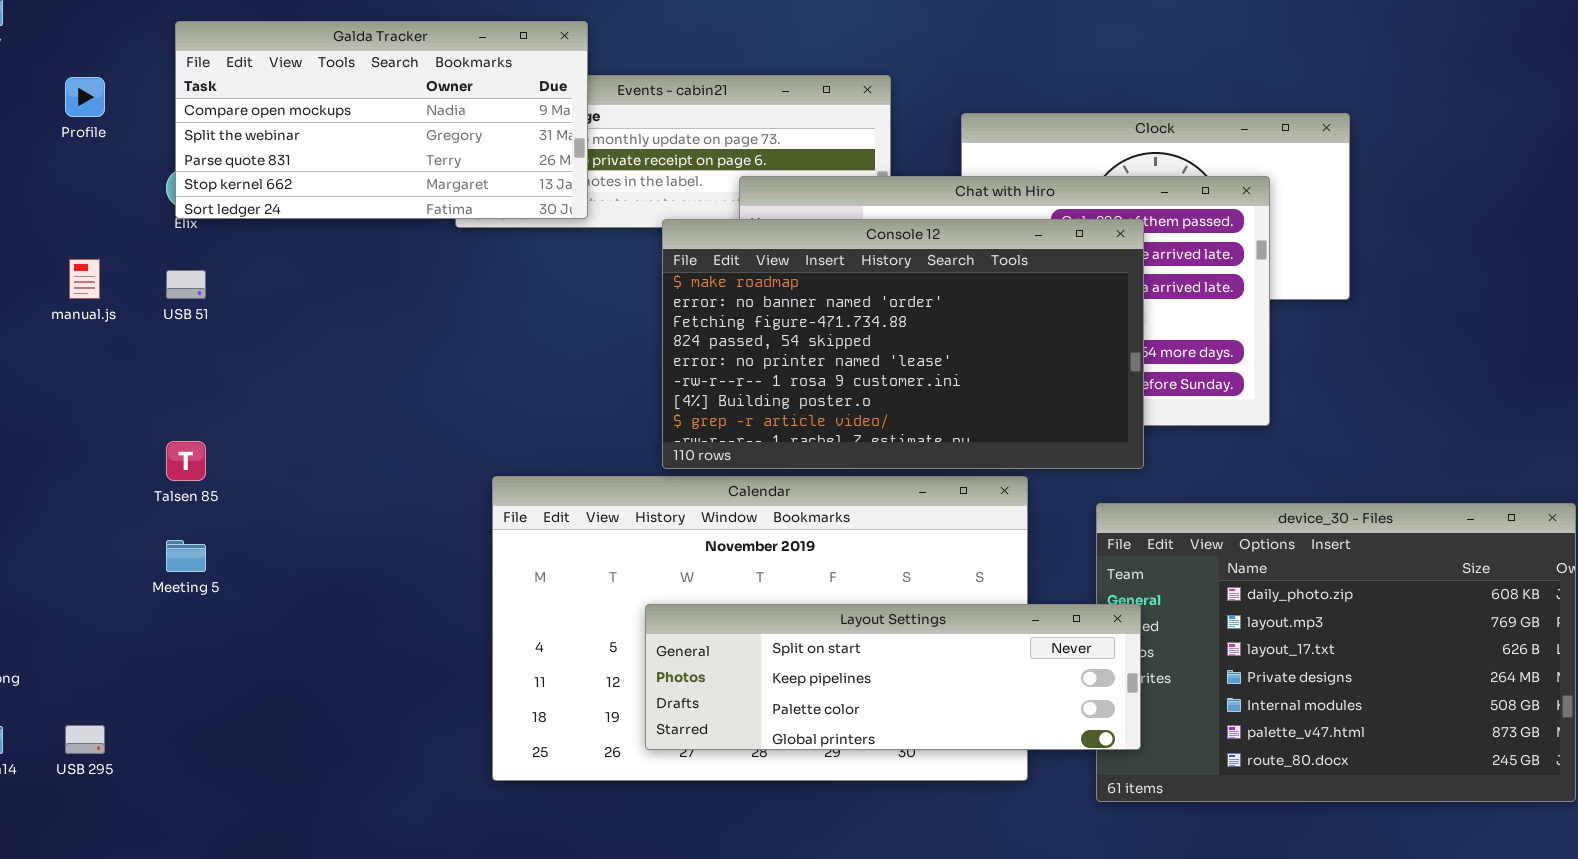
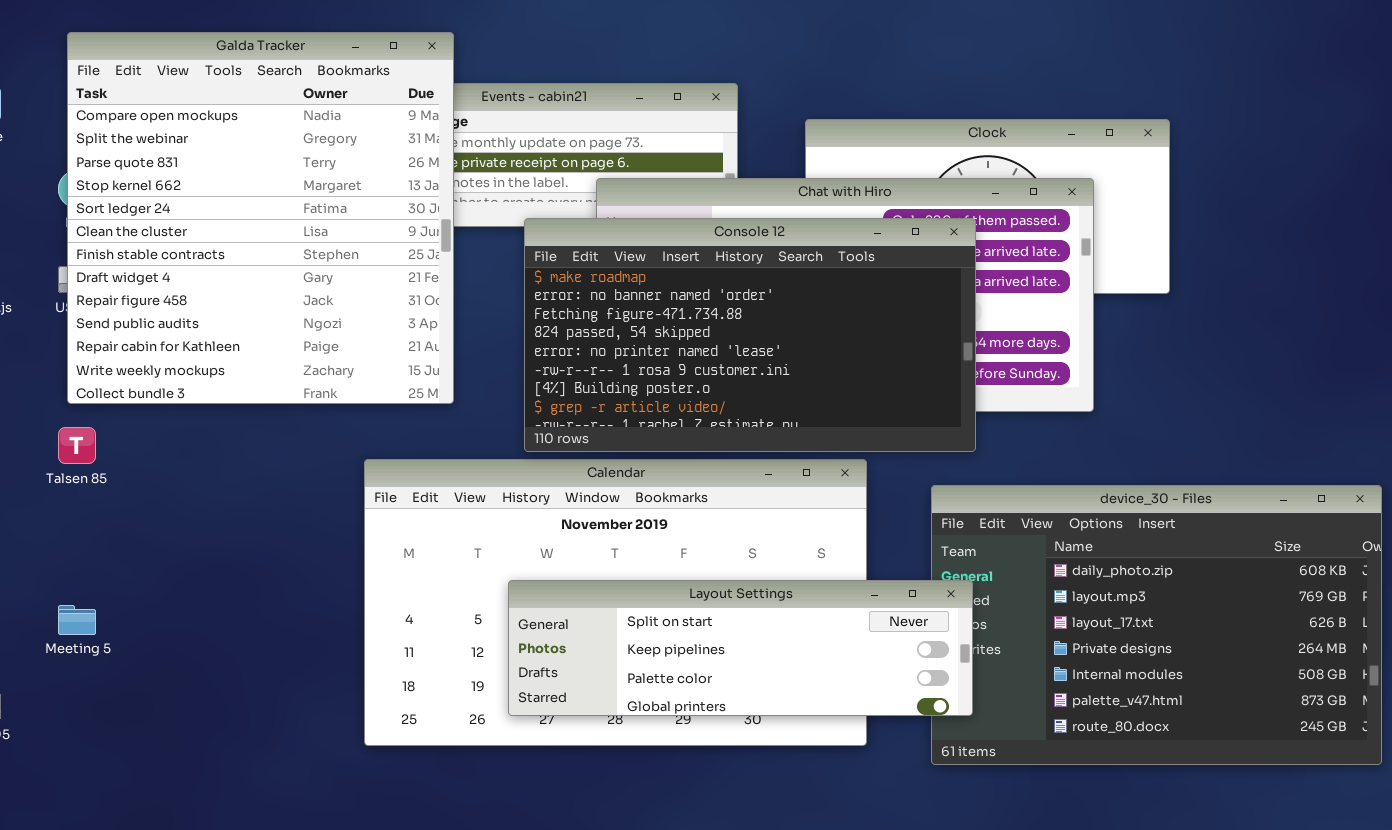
Galda Tracker: [175,21,588,219] -> [67,32,454,404], resized
Meeting 5: [166,540,206,572] -> [58,605,96,635], moved

